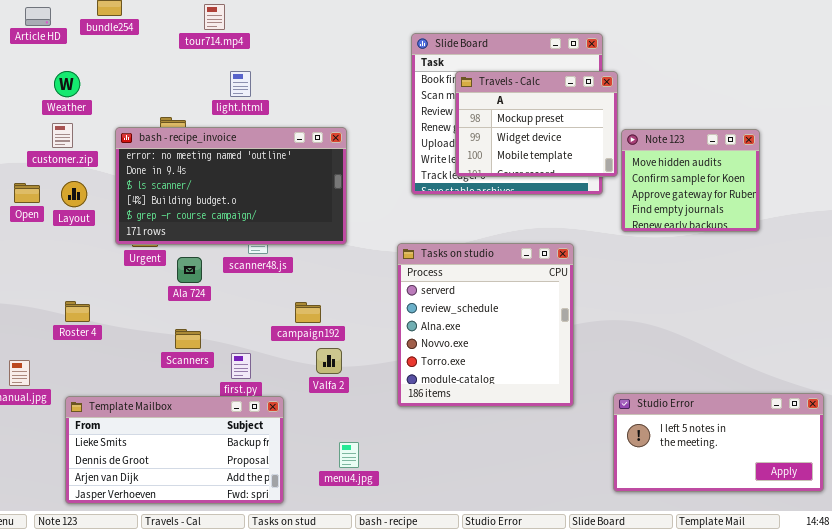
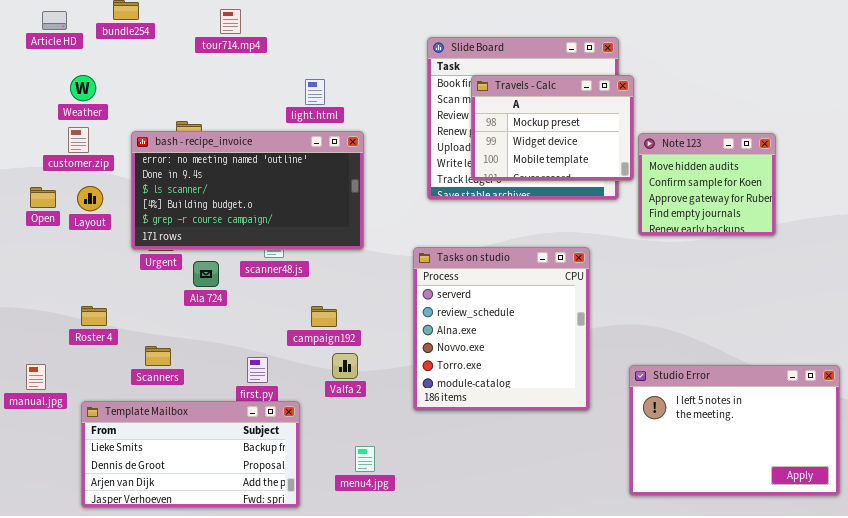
light.html: [230,71,251,97] -> [305,79,325,105], moved
Scanners: [175,329,201,349] -> [145,346,171,366], moved
Studio Error: [613,393,824,492] -> [629,365,840,496], resized

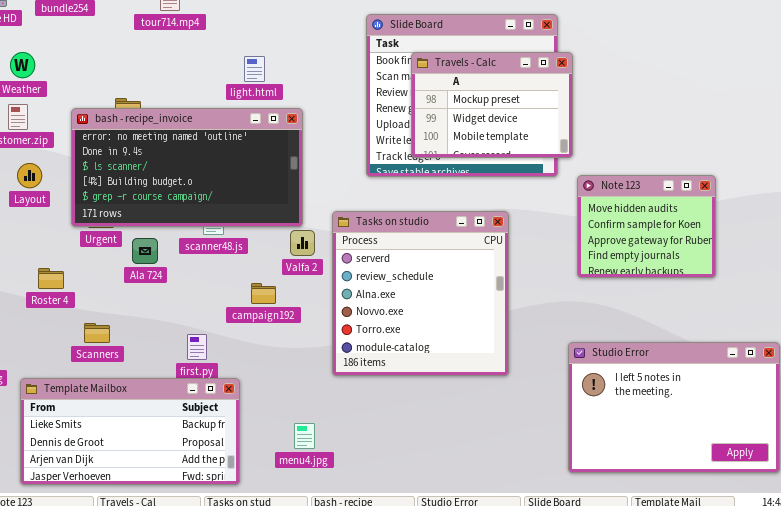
Note 123: [638,133,776,236] -> [577,175,716,278], moved
Tasks on studio: [413,247,590,411] -> [332,211,509,376], moved
Roster 4: [81,306,107,326] -> [38,268,64,289], moved
Valfa 2: [332,353,358,379] -> [290,230,315,256], moved

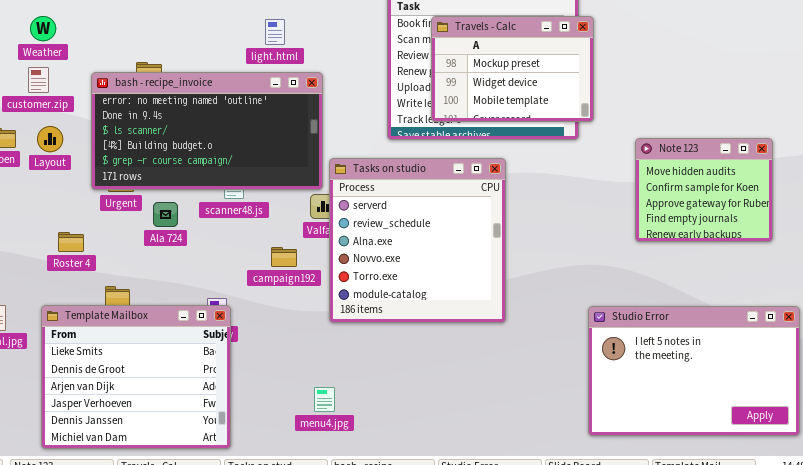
Note 123: [577,175,716,278] -> [635,138,773,242], moved
Tasks on studio: [332,211,509,376] -> [329,158,506,323], moved
Template Mailbox: [20,378,240,485] -> [41,305,231,449], resized

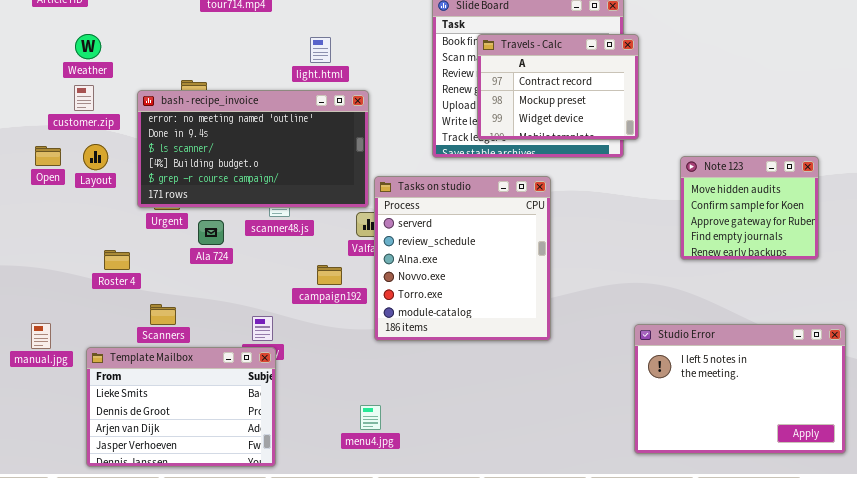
Travels - Calc: [431,16,594,122] -> [477,34,639,140], scrolled up 1 row
Template Mailbox: [41,305,231,449] -> [86,347,276,467], resized

